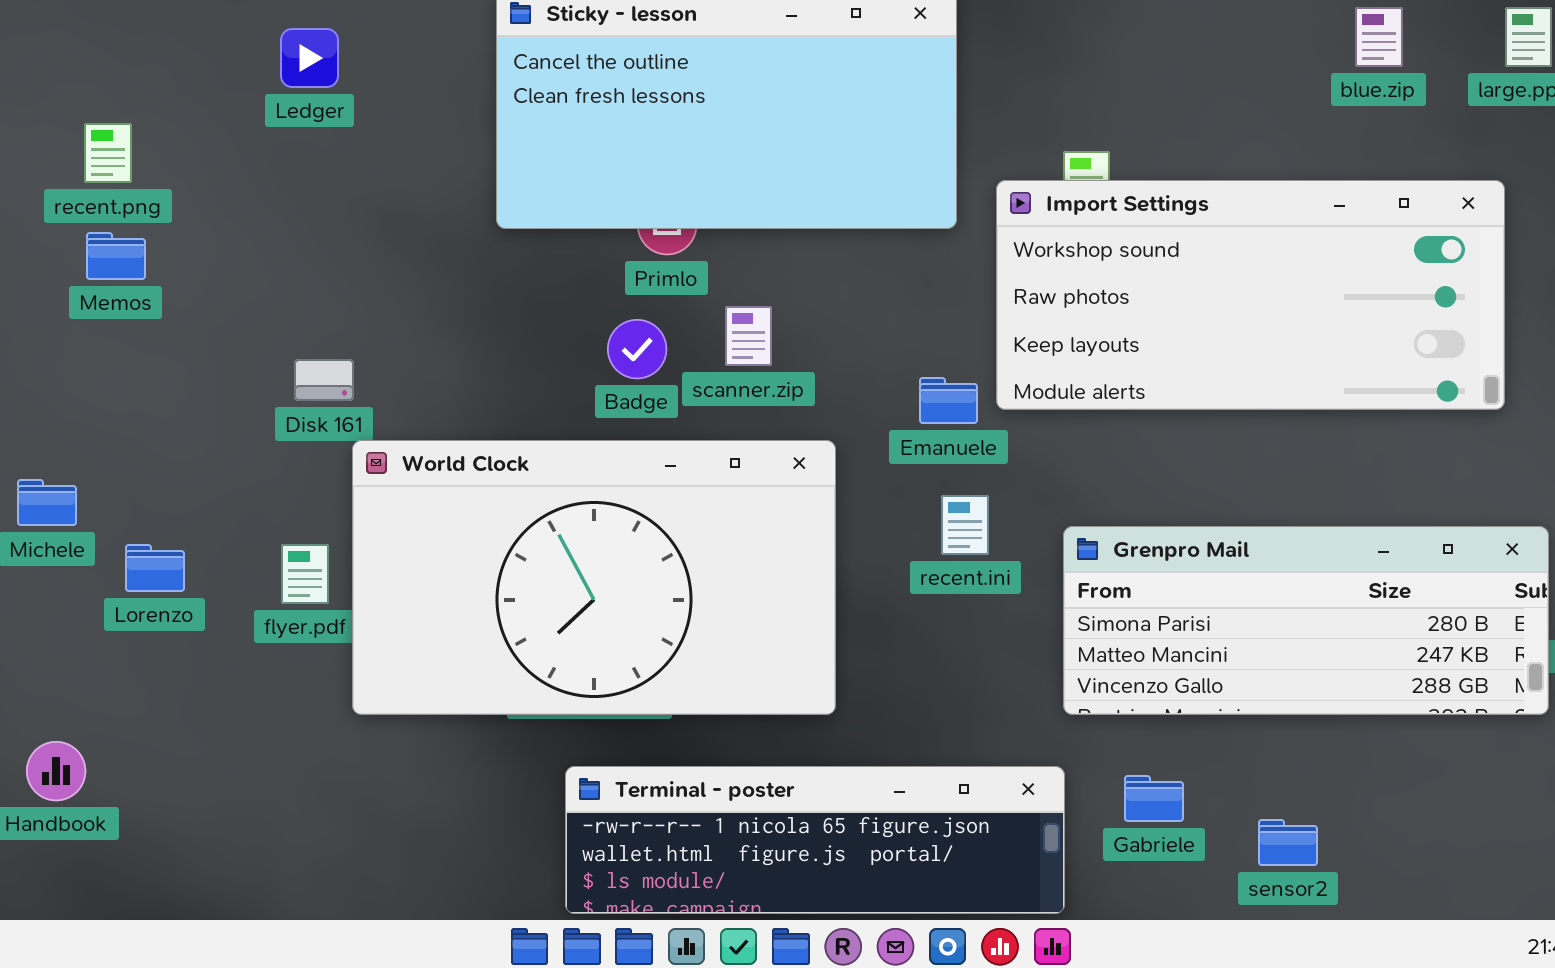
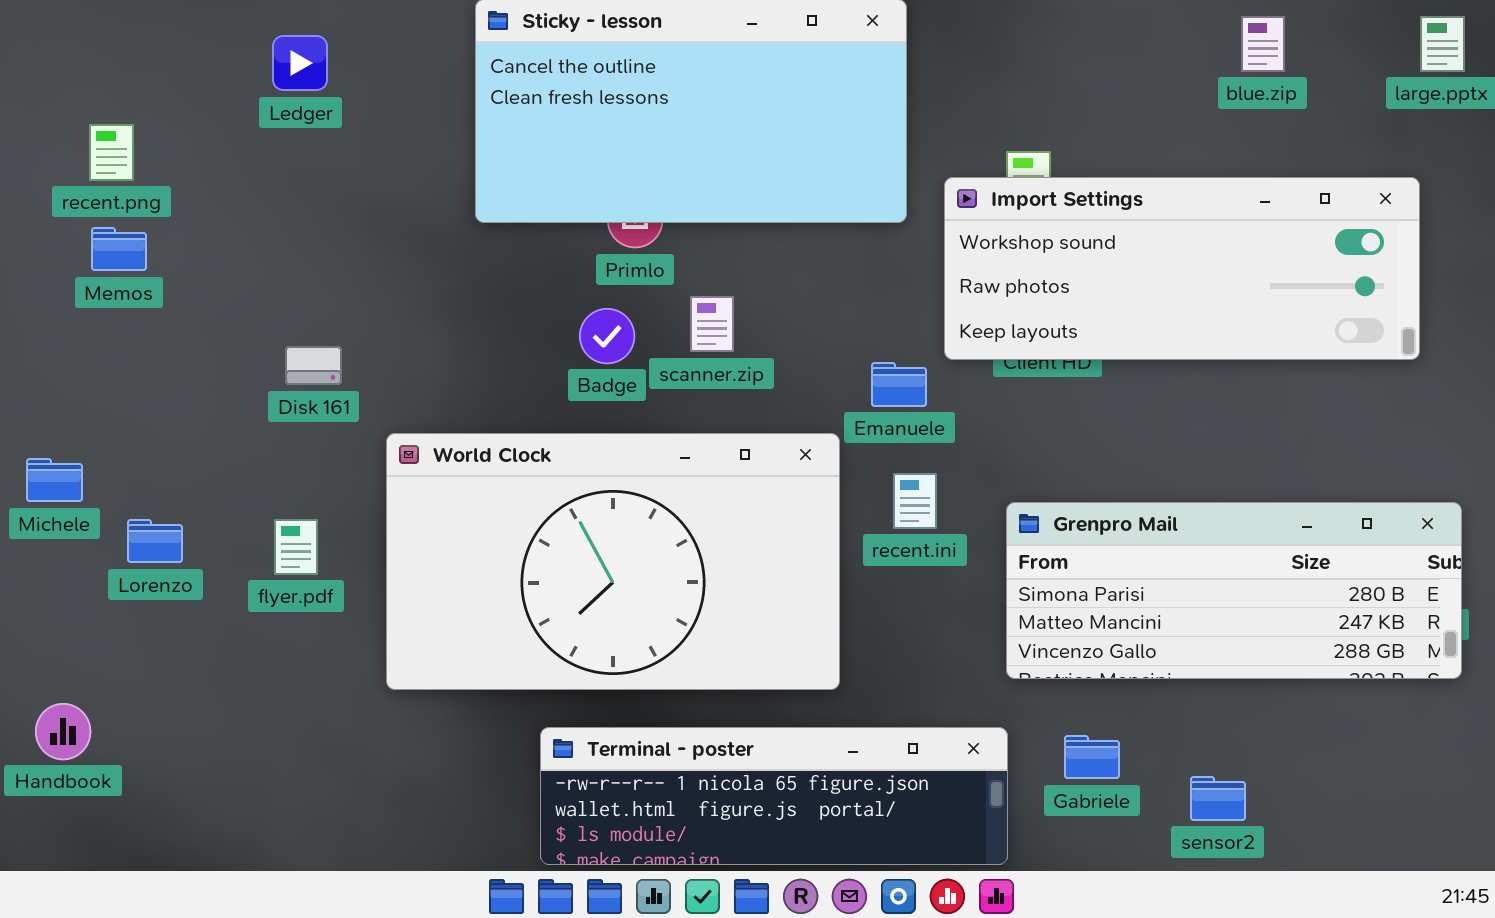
blue.zip: [1355,7,1403,67] -> [1241,16,1285,72], moved
Import Settings: [996,180,1505,410] -> [944,177,1420,360], resized
World Clock: [352,440,836,715] -> [386,433,840,690], moved

